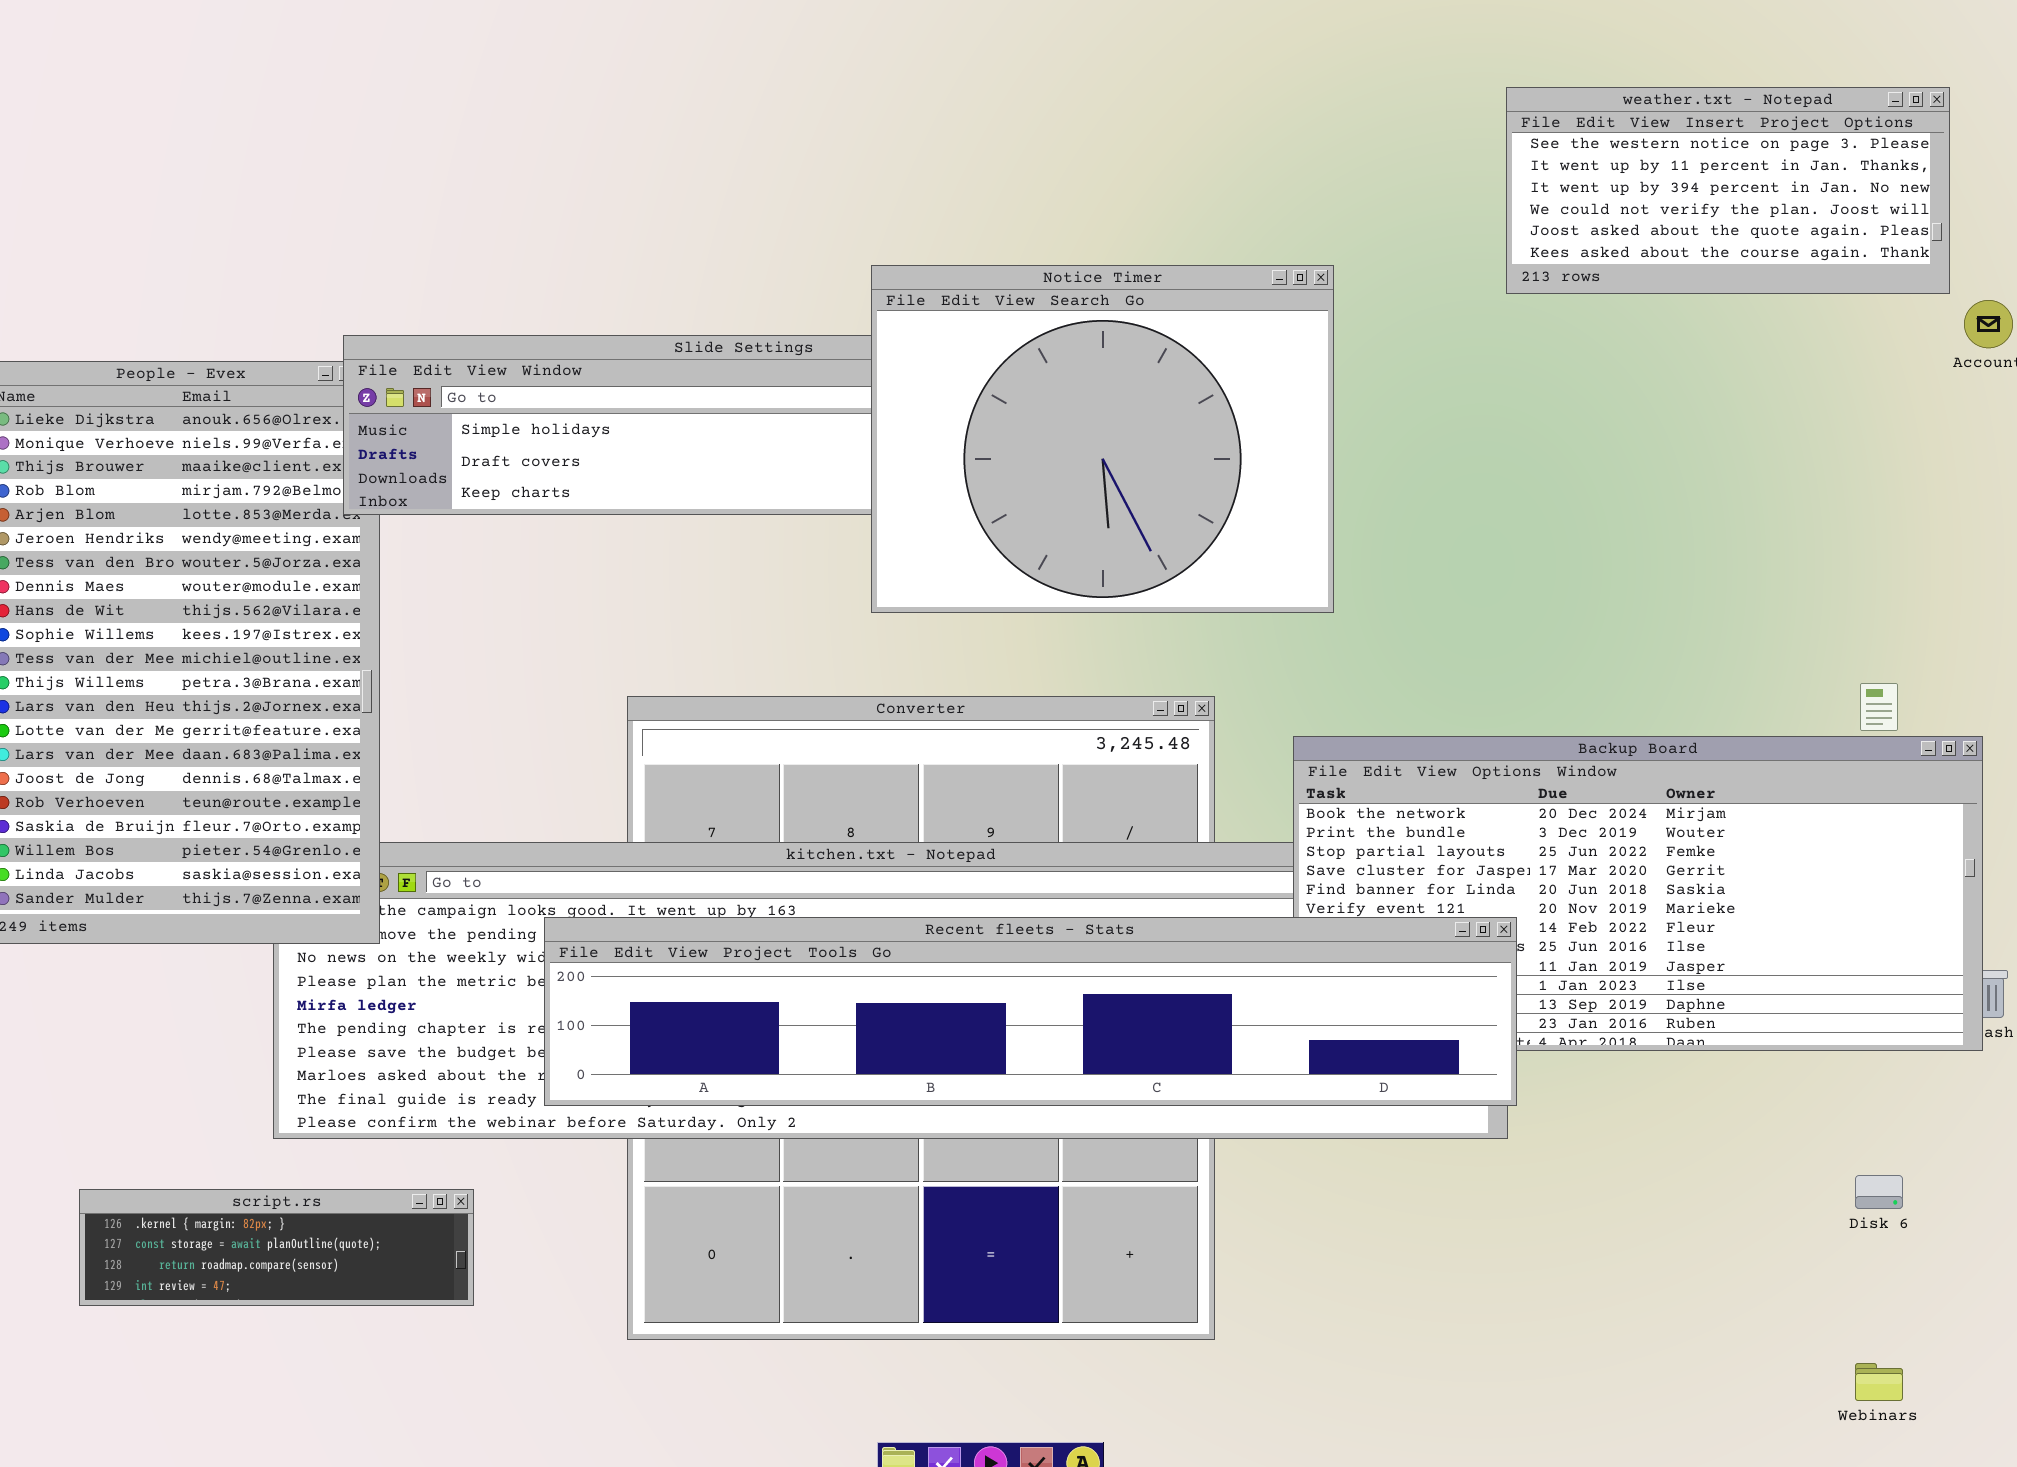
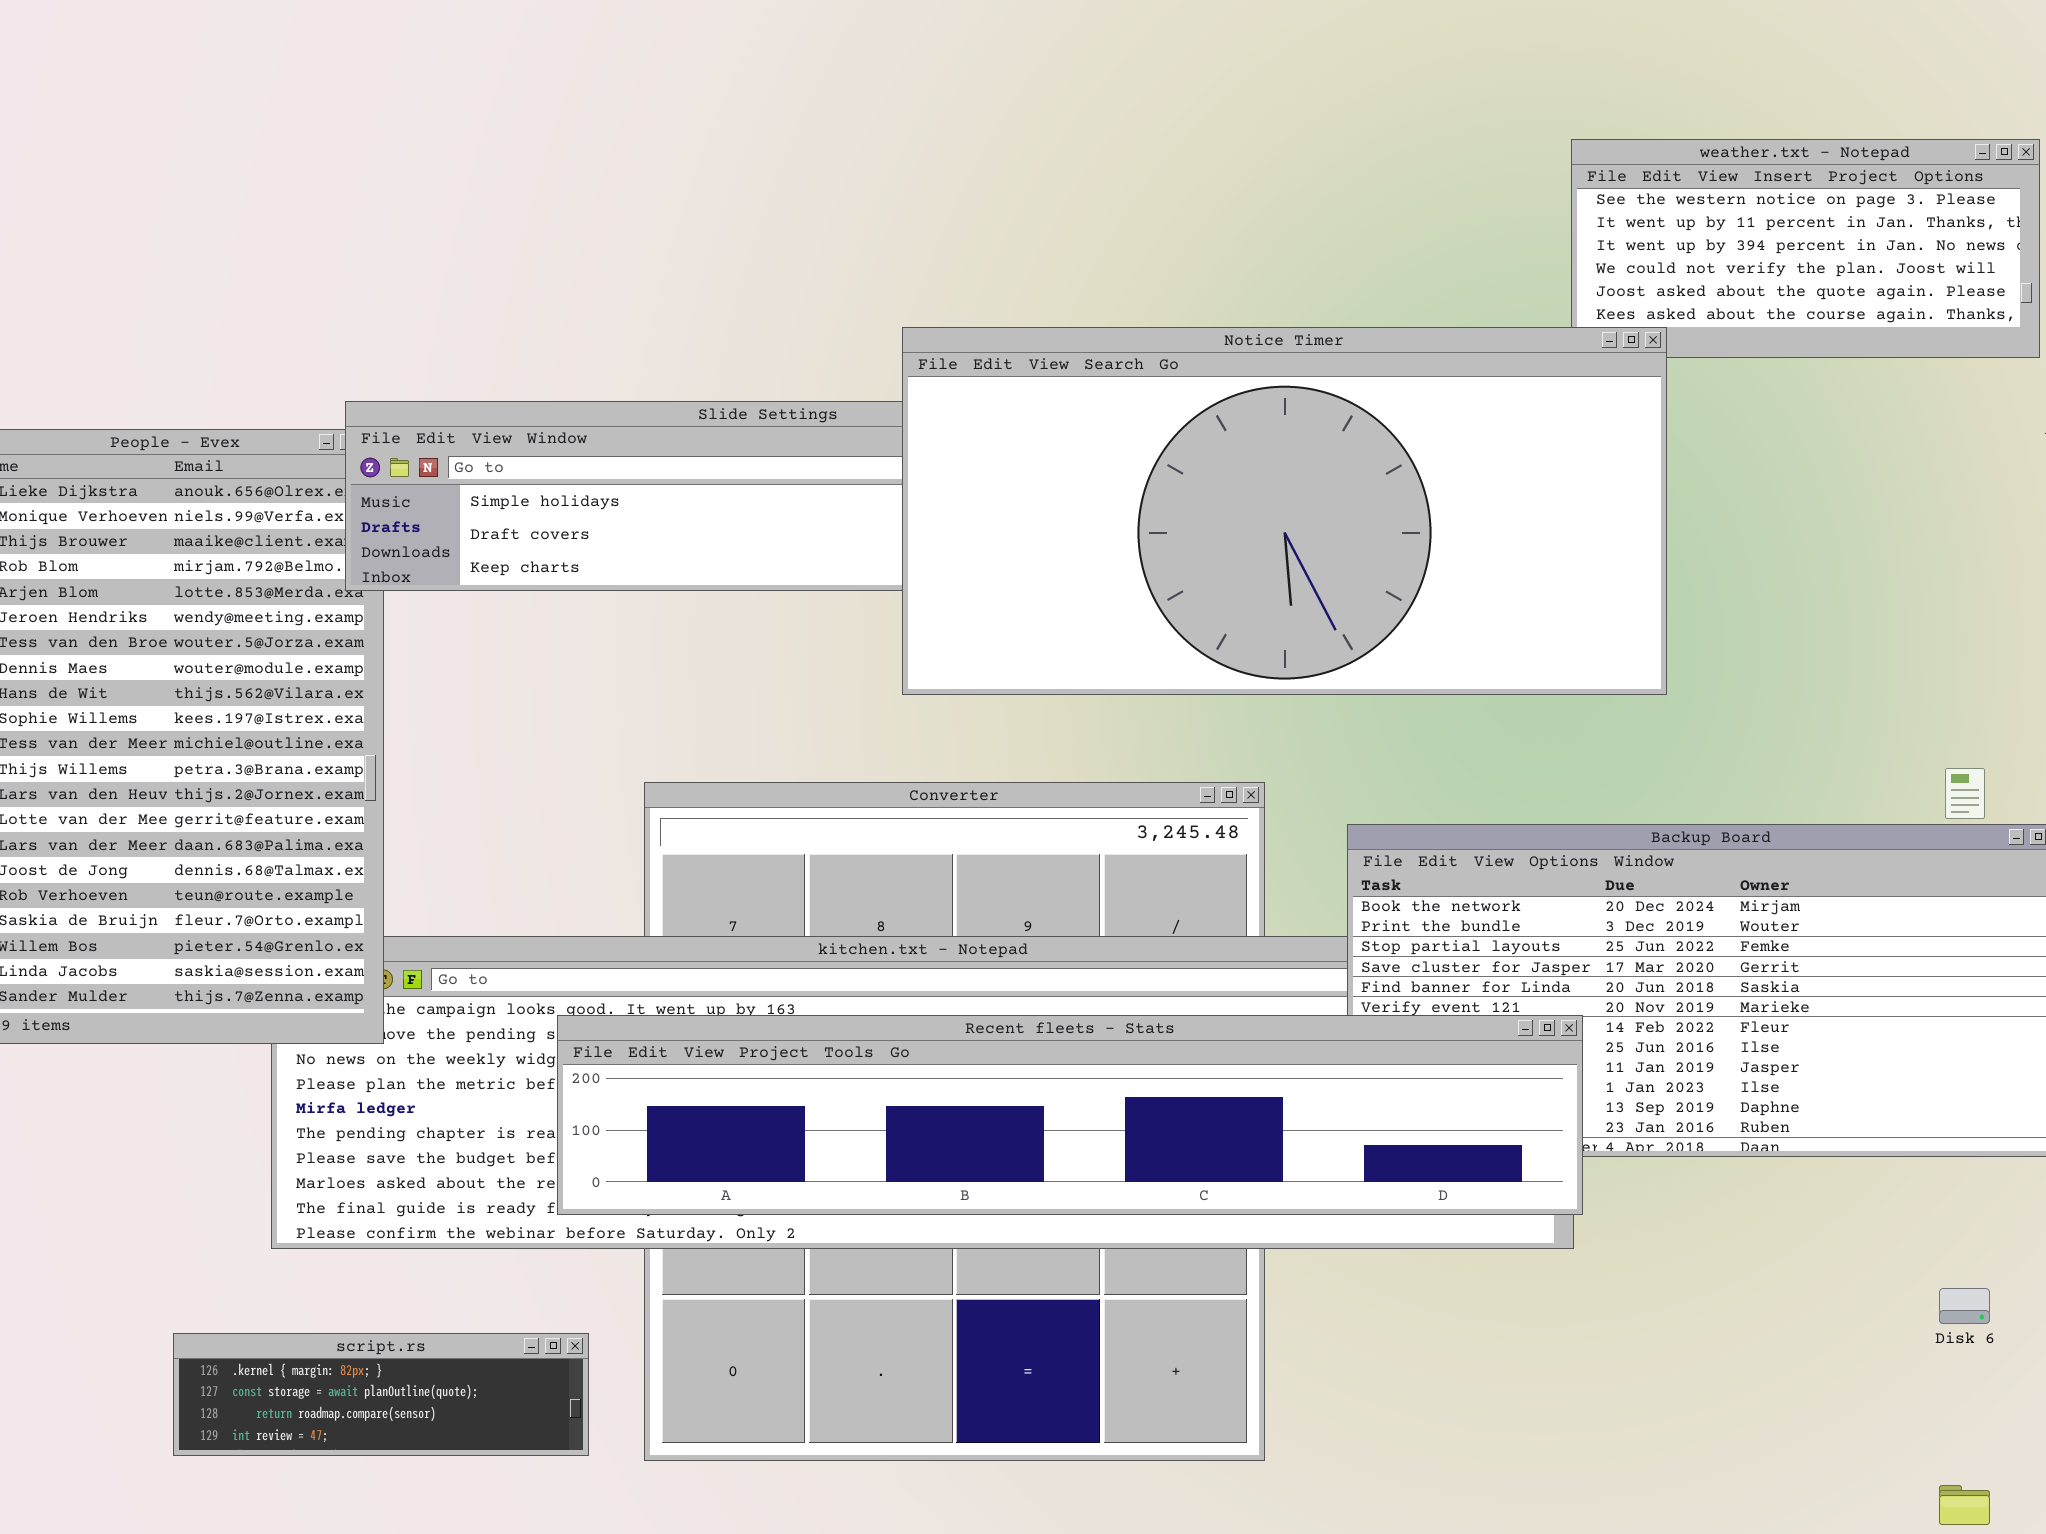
Notice Timer: [871,265,1334,613] -> [902,327,1667,695], resized
script.rs: [79,1189,474,1306] -> [173,1333,589,1456], moved

